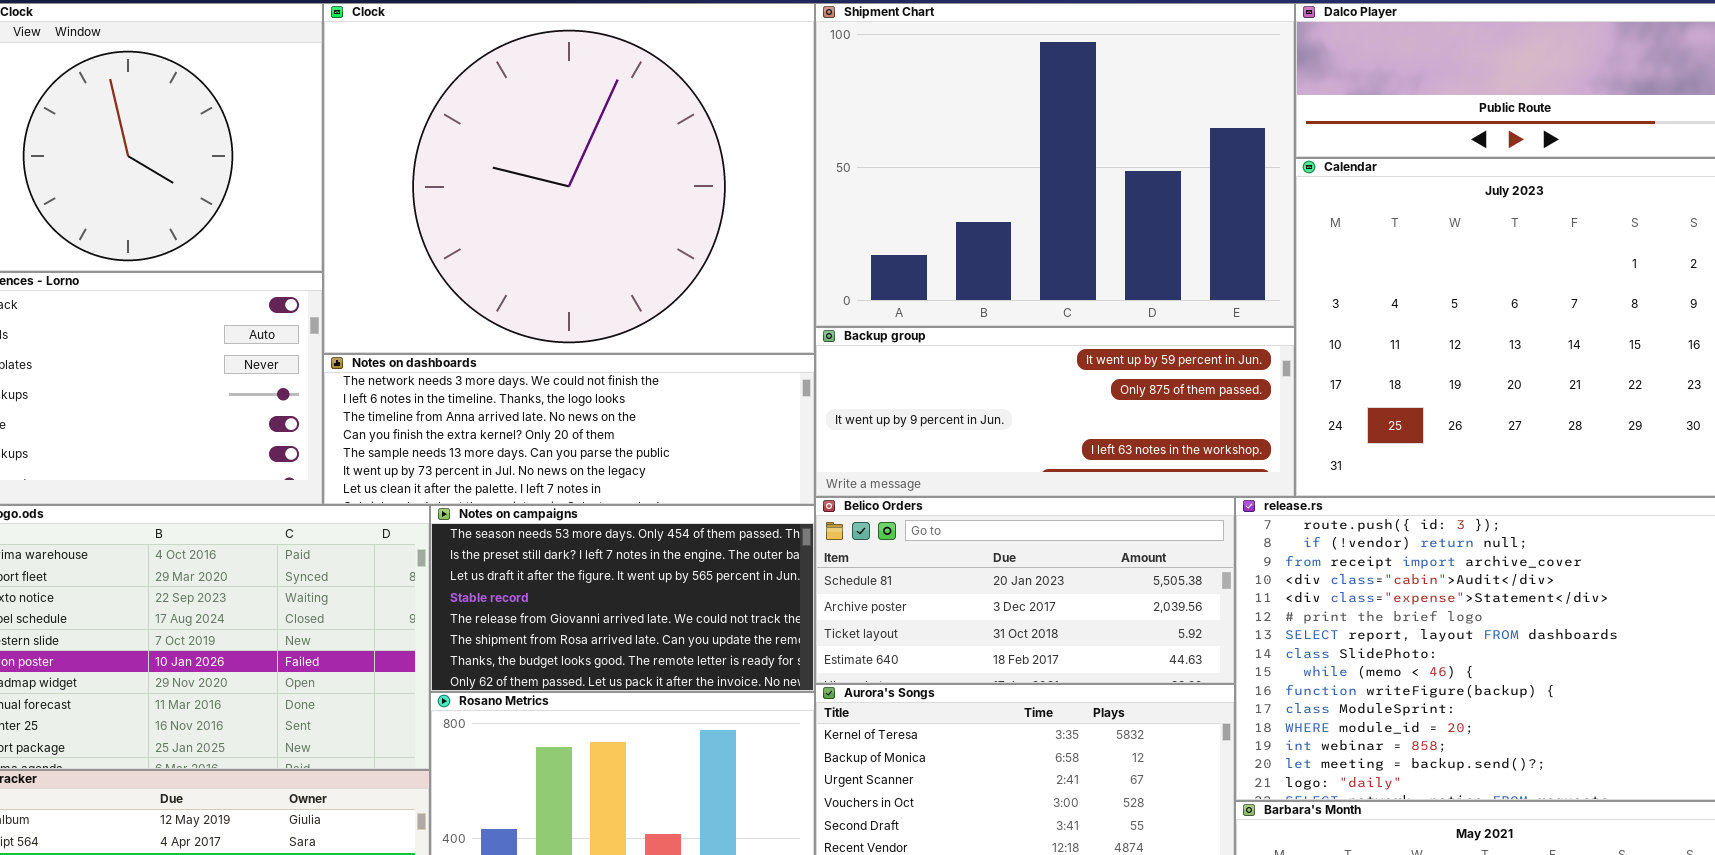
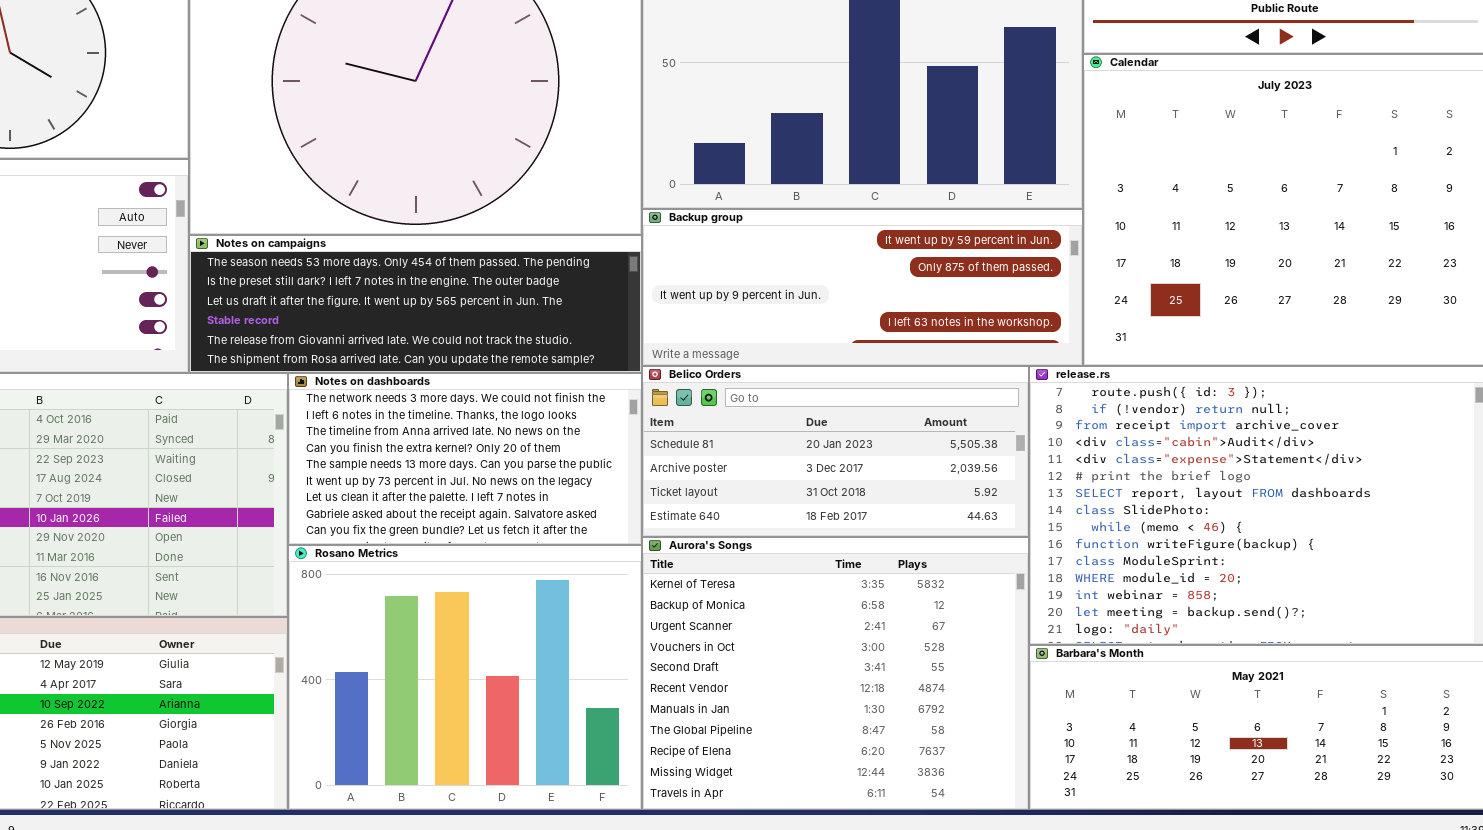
Notes on dashboards: [323,354,815,505] -> [288,373,642,545], moved, resized
Notes on campaigns: [430,505,815,692] -> [189,235,642,373], moved, resized

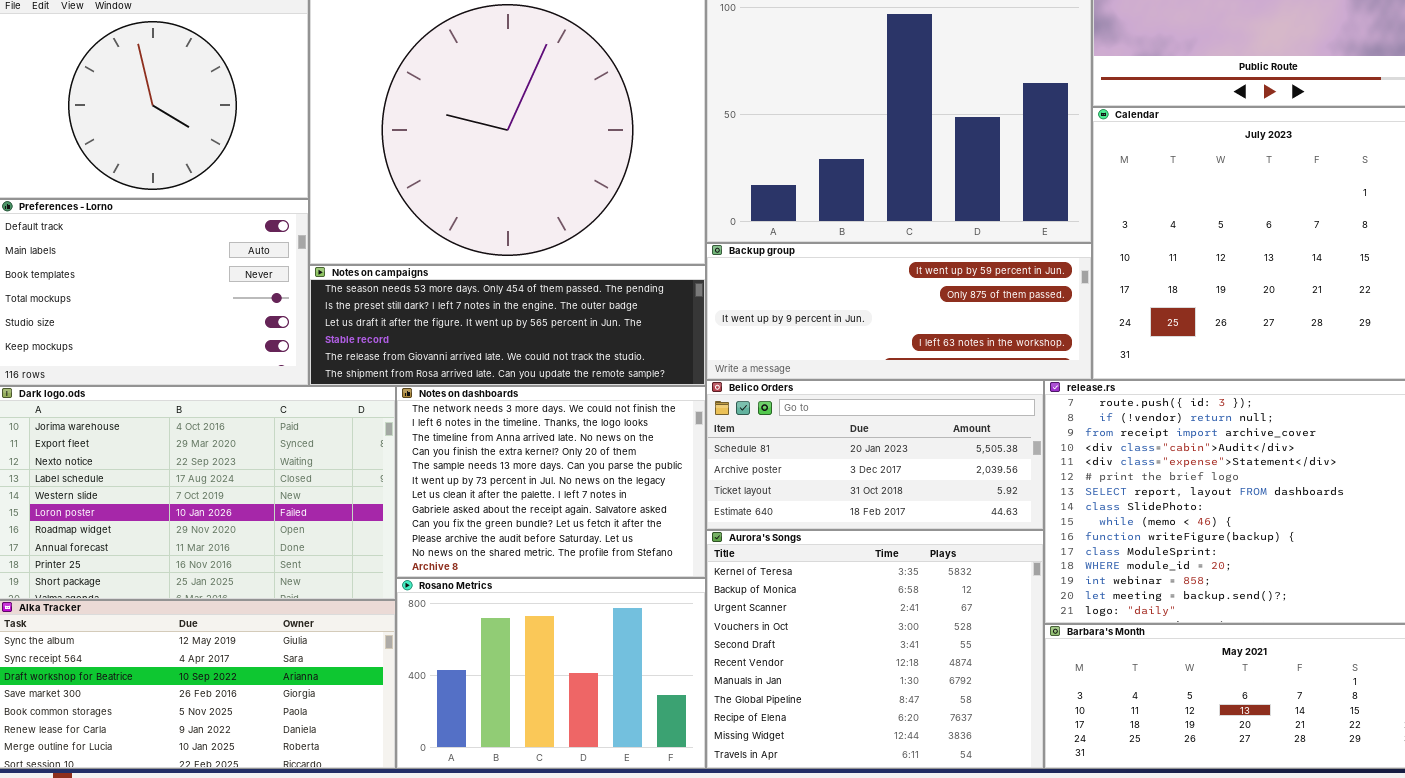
Notes on dashboards: [288,373,642,545] -> [396,386,706,578], resized
Rosano Metrics: [288,545,642,810] -> [396,578,706,769], resized

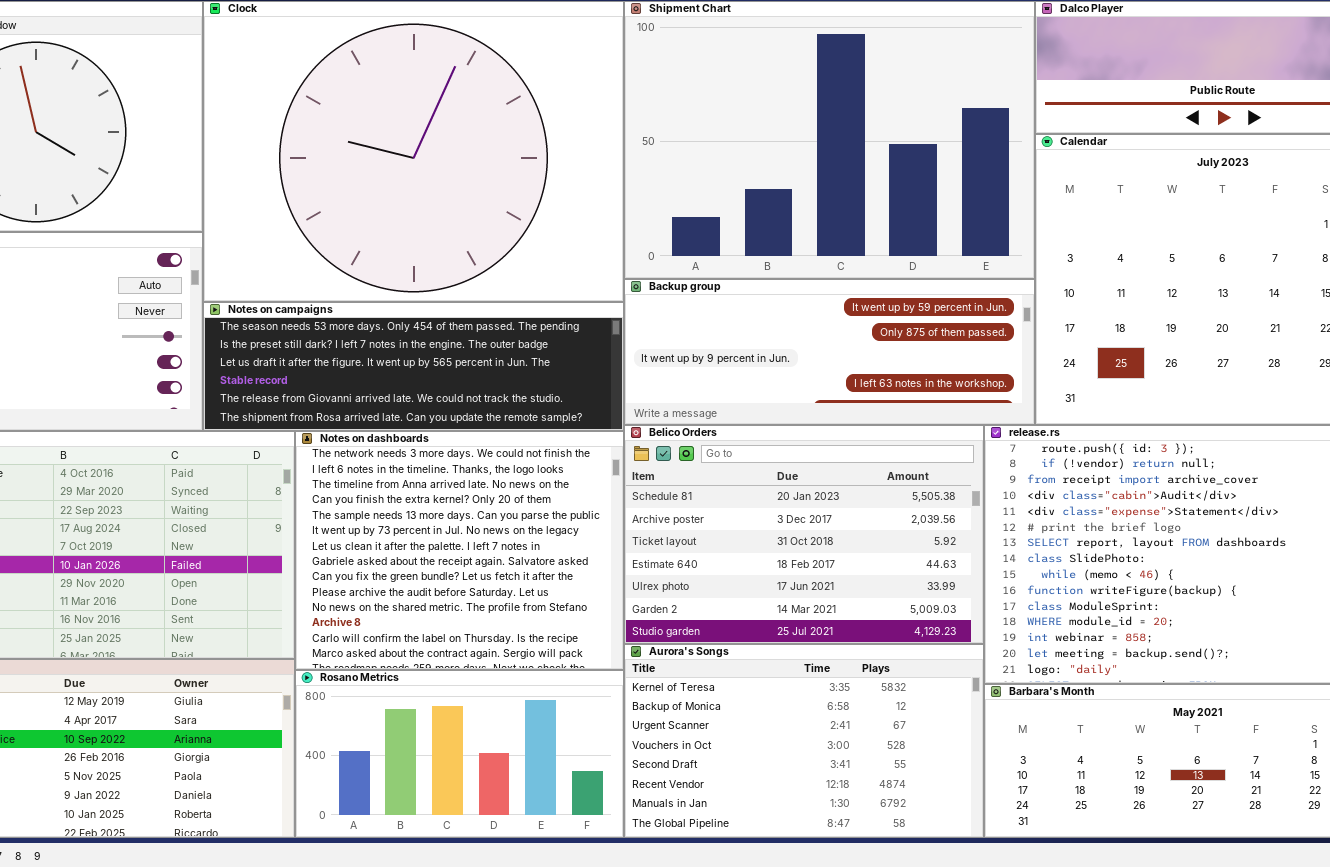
Belico Orders: [706,380,1044,530] -> [624,425,984,644], resized
Notes on dashboards: [396,386,706,578] -> [295,431,624,670], resized
Aurora's Songs: [706,530,1044,769] -> [624,644,984,838], resized
Rosano Metrics: [396,578,706,769] -> [295,670,624,838], resized

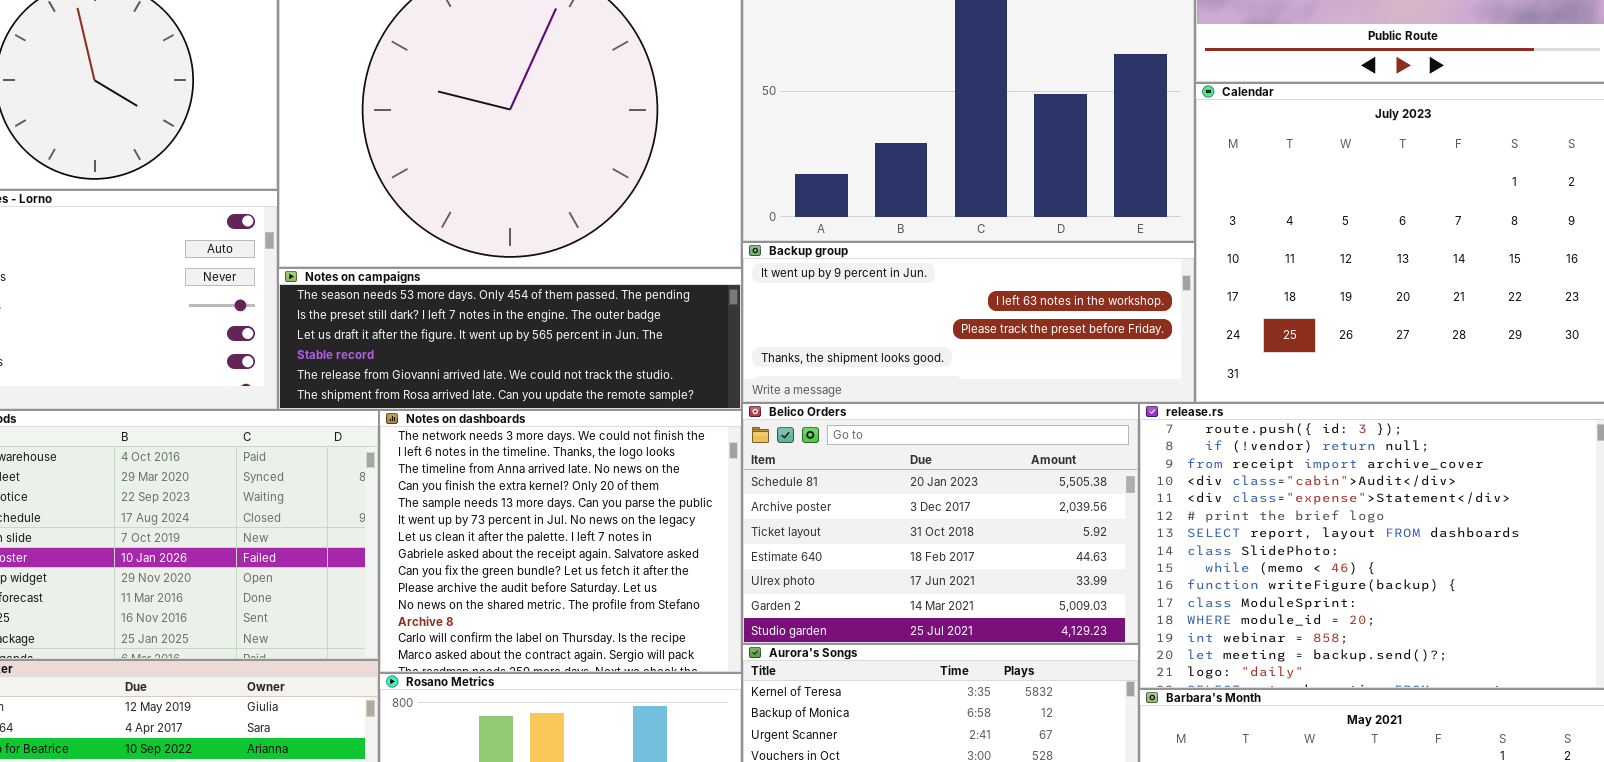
Backup group: [624,279,1035,425] -> [742,242,1195,403], scrolled down 2 rows

